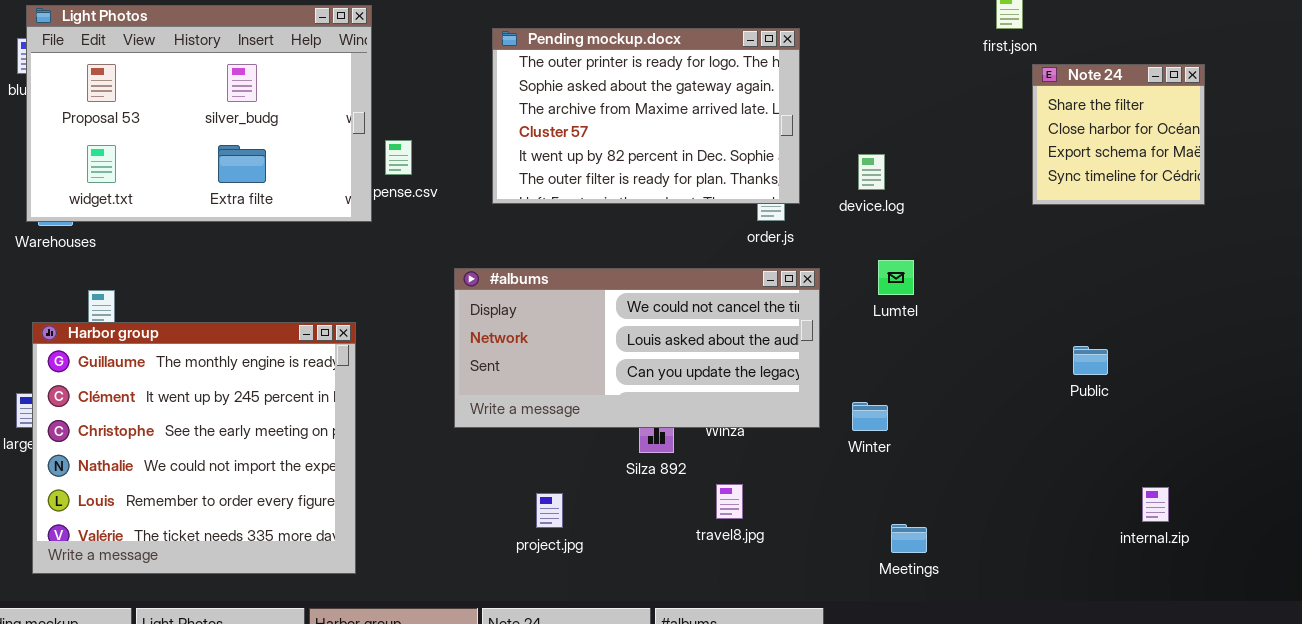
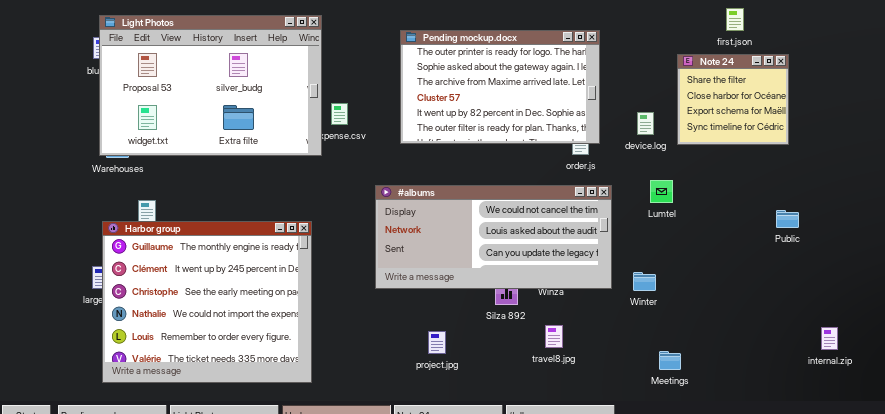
Note 24: [1032,64,1205,205] -> [677,54,789,145], moved
Public: [1073,346,1108,375] -> [776,210,799,228], moved

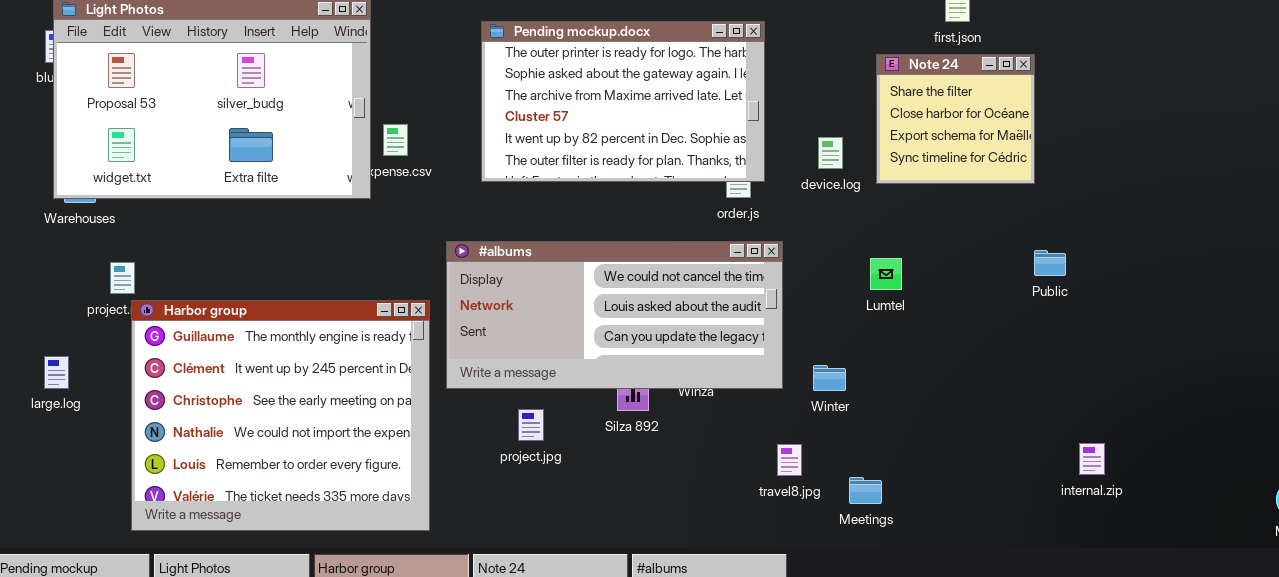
Lumtel: [650,180,673,203] -> [870,258,902,290], moved
Public: [776,210,799,228] -> [1034,250,1066,276], moved
Harbor group: [102,221,312,383] -> [131,300,430,531], moved
travel8.jpg: [545,325,563,348] -> [777,444,802,476], moved
project.jpg: [428,331,446,354] -> [518,409,544,441], moved

